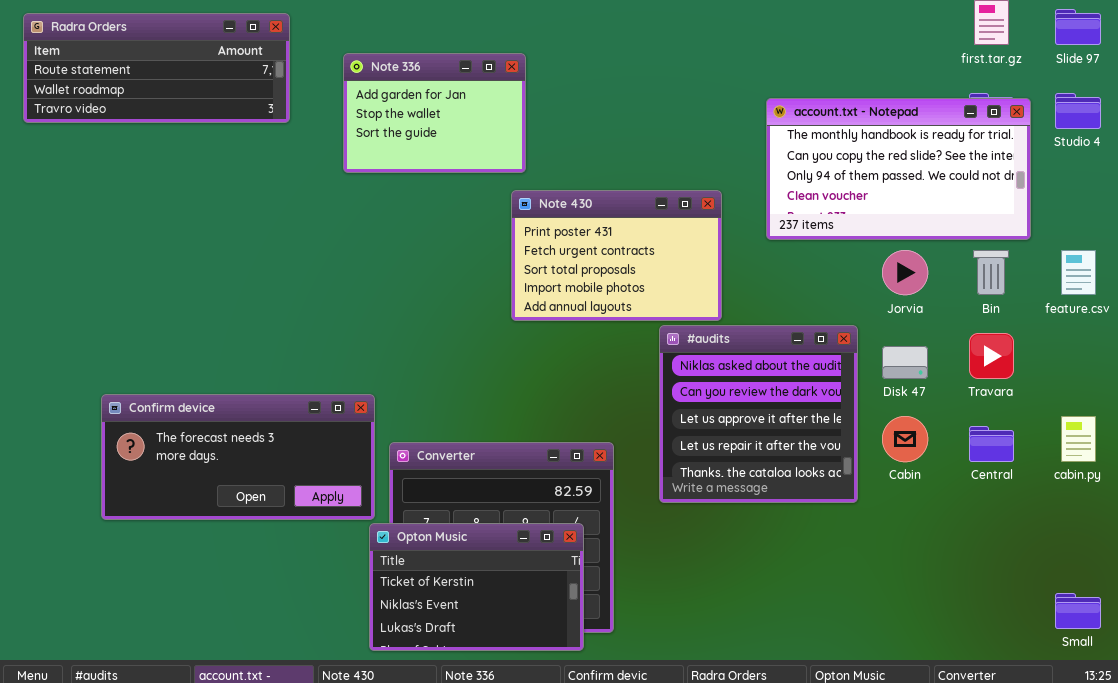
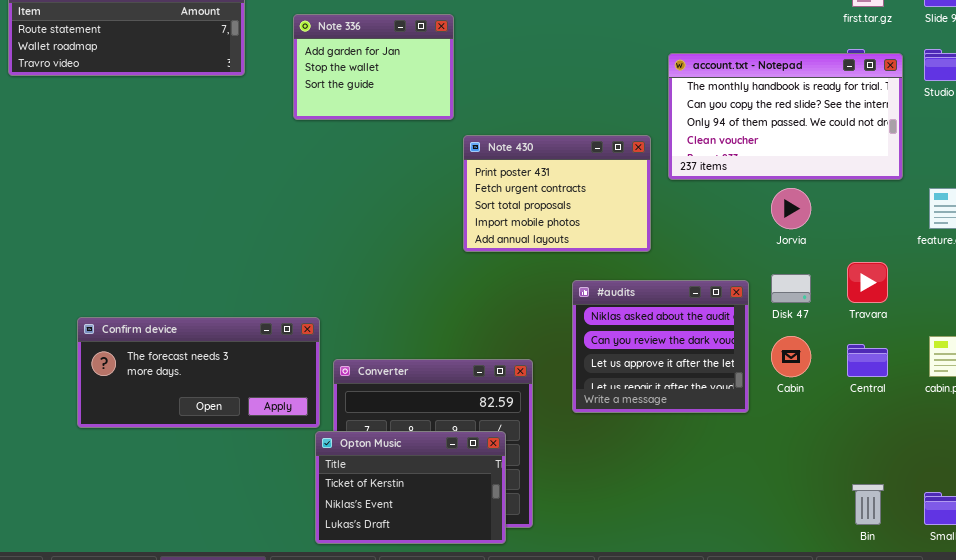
Note 430: [511,190,722,321] -> [463,135,651,252], moved
Bin: [973,250,1009,295] -> [852,484,884,525], moved
#audits: [659,325,858,503] -> [572,280,749,413], resized

